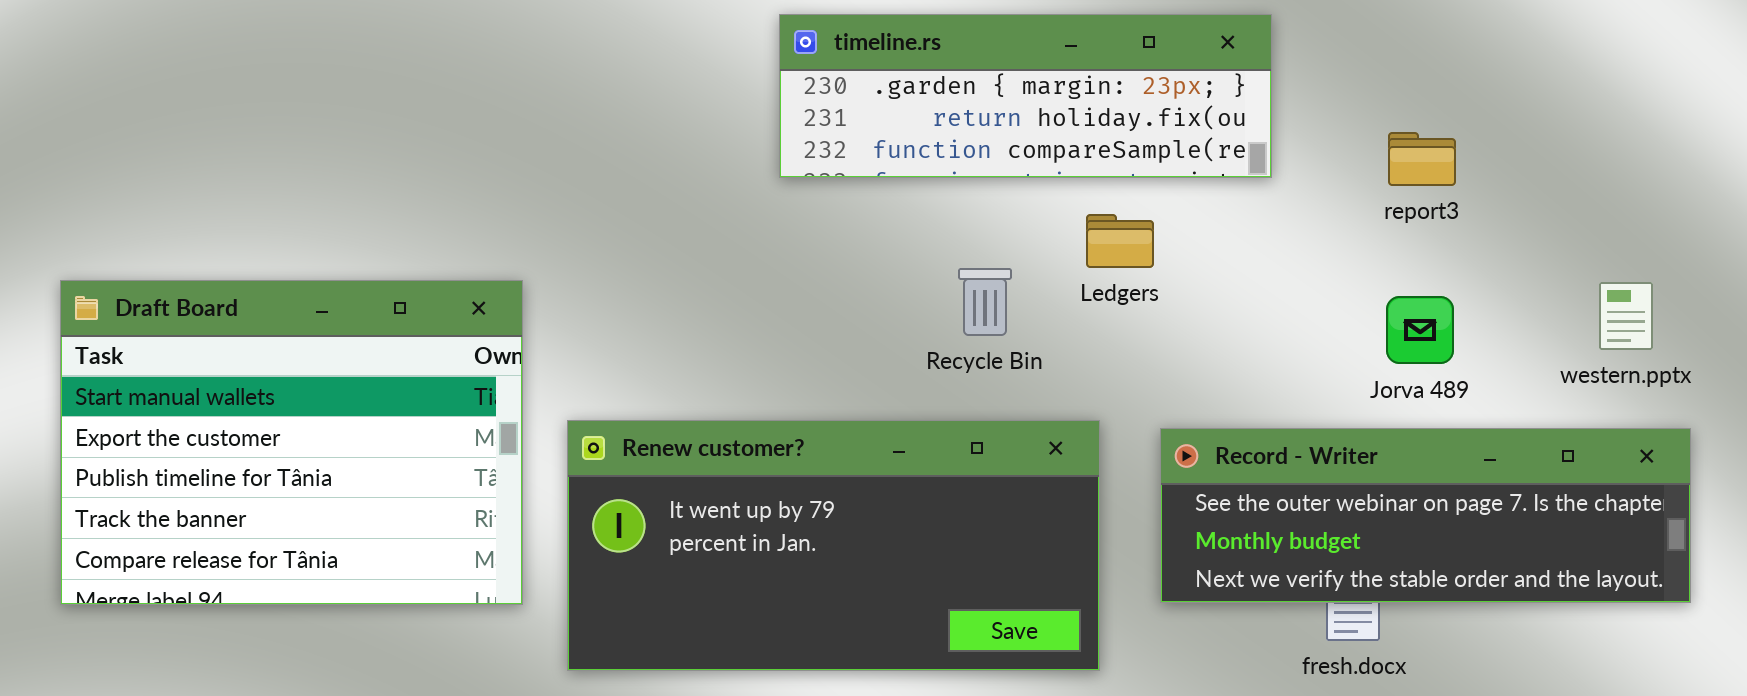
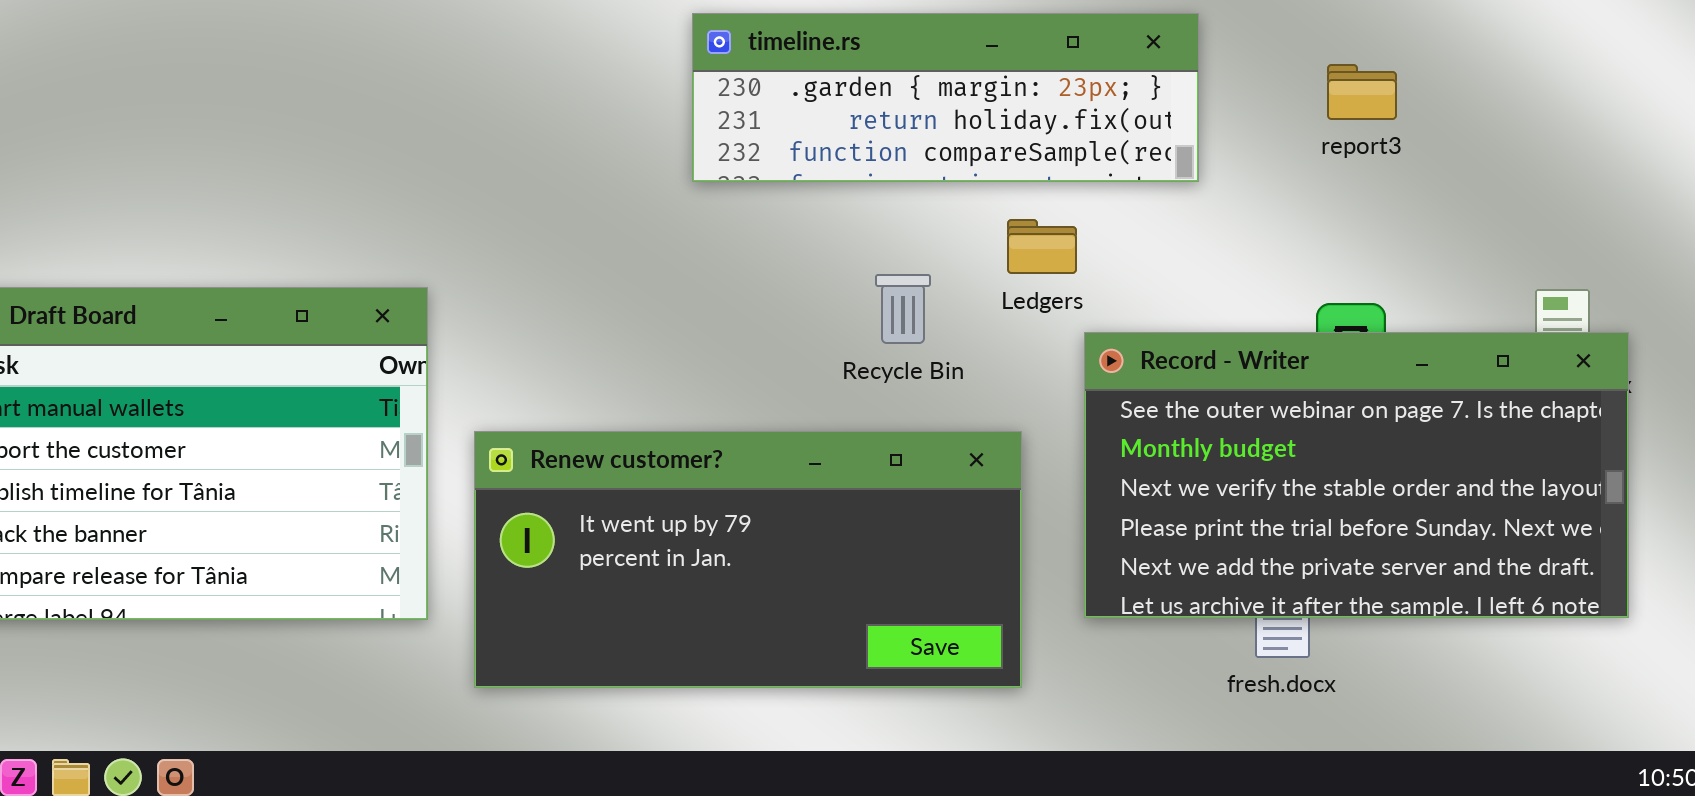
report3: [1388,132,1456,186] -> [1327,64,1397,120], moved
Record - Writer: [1160,428,1691,603] -> [1084,332,1629,618], resized

